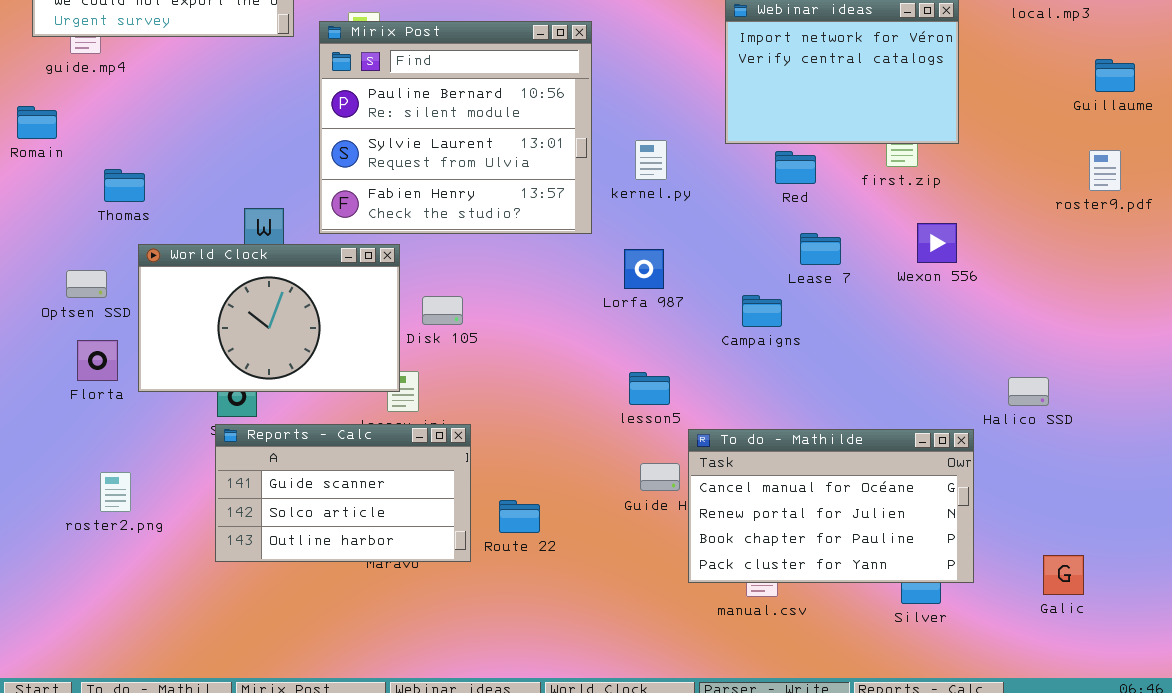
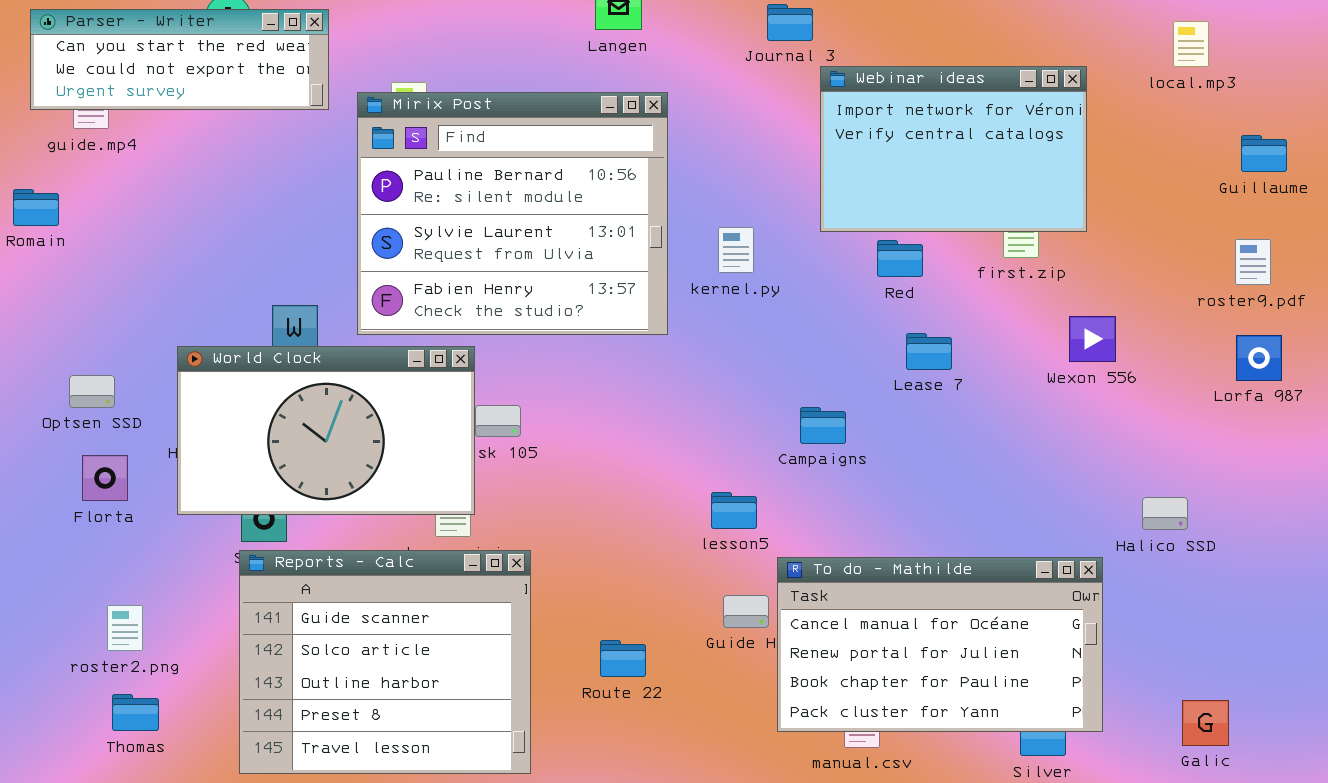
Thomas: [104,169,145,202] -> [112,694,159,731], moved
Wexon 556: [917,223,957,263] -> [1069,316,1116,362], moved
World Clock: [138,244,400,392] -> [177,346,475,515], moved
Lorfa 987: [624,249,664,289] -> [1236,335,1282,381], moved
Campaigns: [742,295,782,327] -> [800,407,846,444], moved
Reports - Calc: [215,424,471,562] -> [239,550,531,774], resized
Route 22: [499,500,540,533] -> [600,640,646,677], moved

